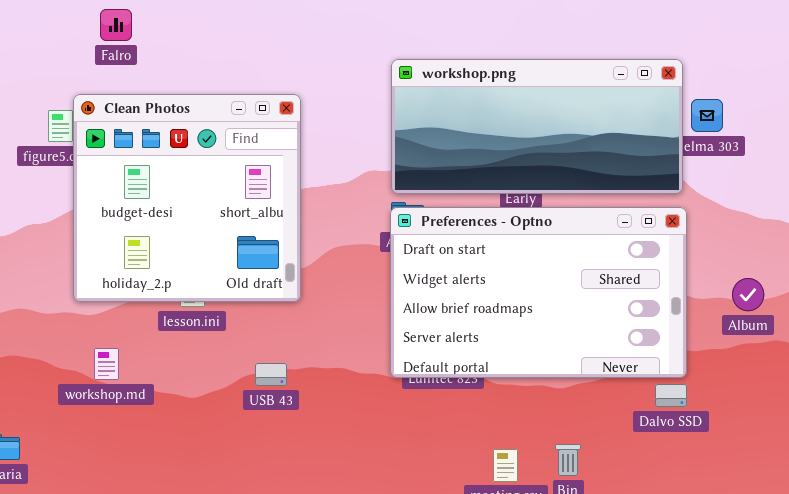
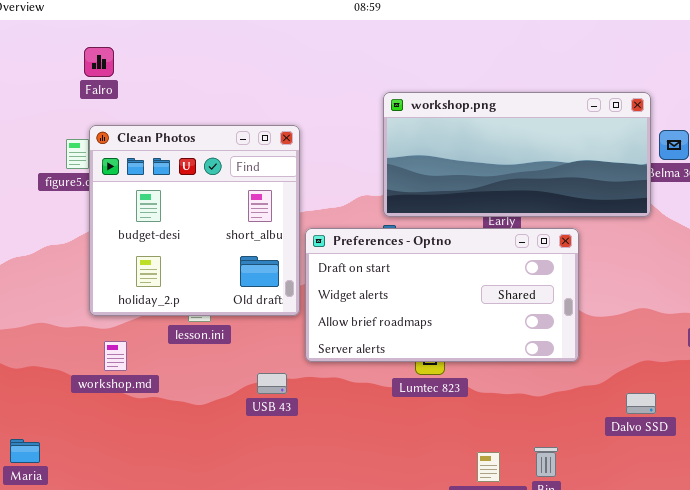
Falro: [100,9,132,41] -> [84,47,114,77], moved
Preferences - Optno: [390,207,687,378] -> [305,228,579,362], moved, resized
workshop.md: [94,348,119,380] -> [104,341,127,371], moved

